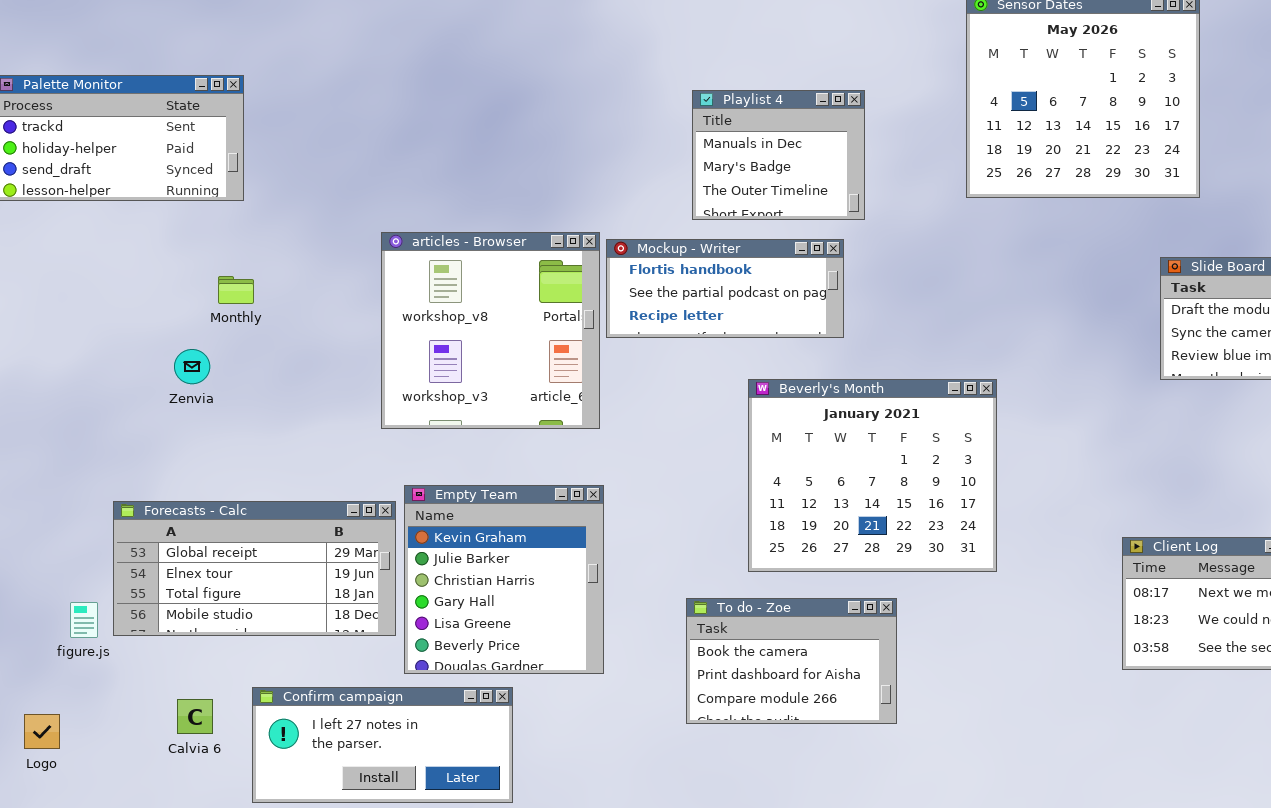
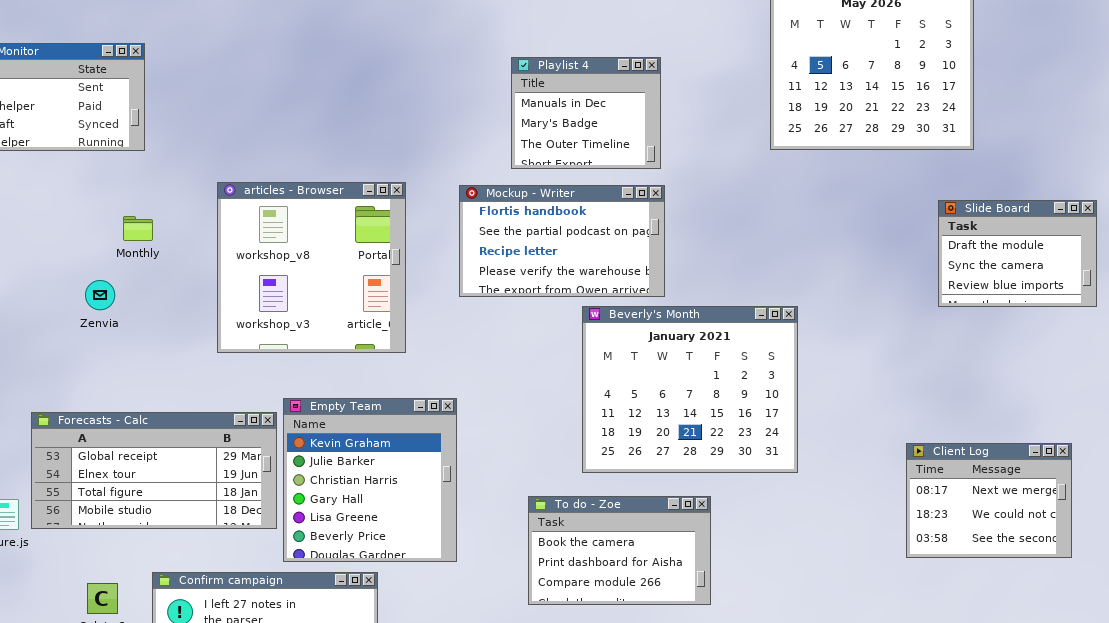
Playlist 4: [692,90,865,220] -> [511,57,661,169], moved
articles - Browser: [381,232,600,429] -> [217,182,406,353], moved
Mockup - Writer: [606,239,844,338] -> [459,185,665,297], resized

